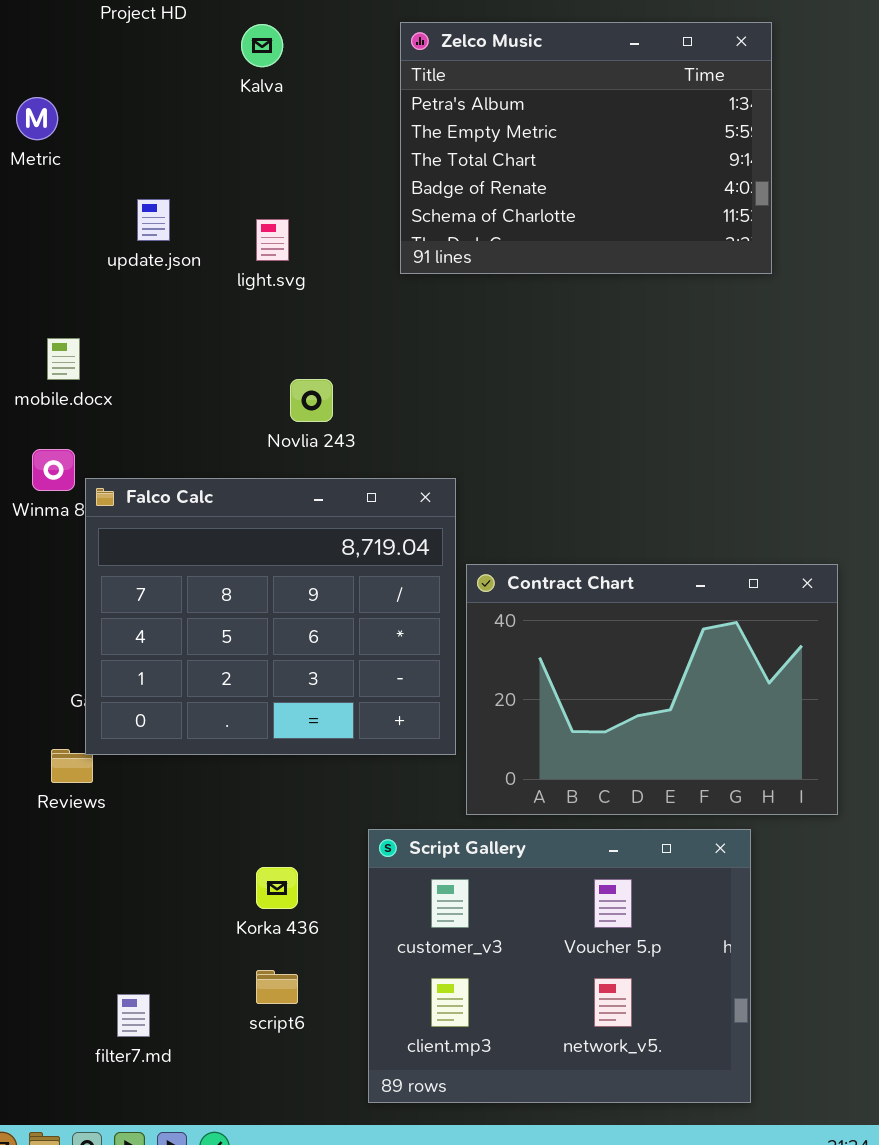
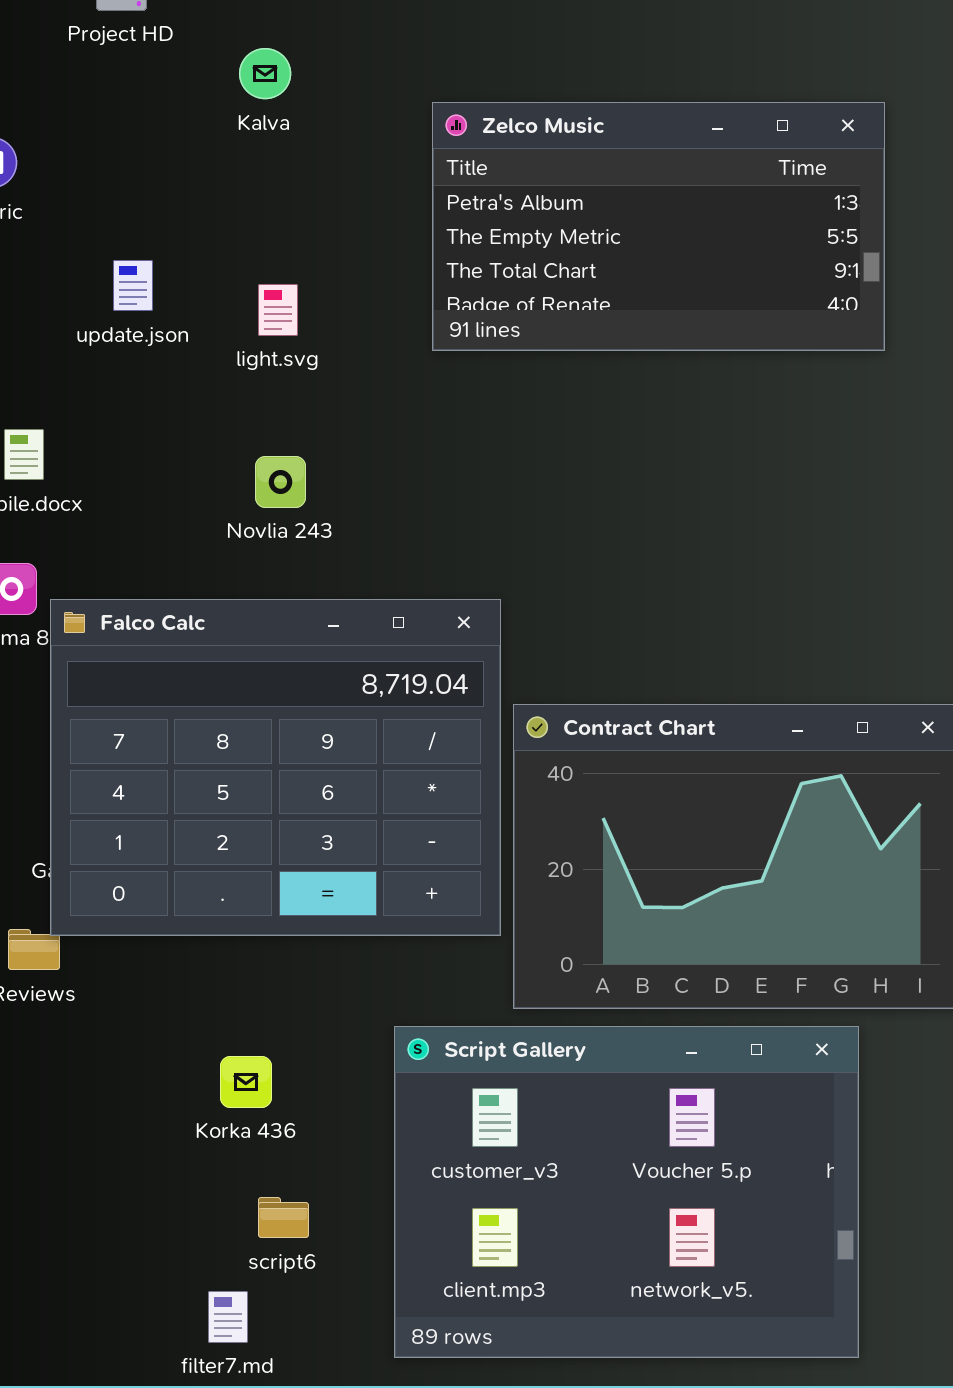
Zelco Music: [400,22,772,274] -> [432,102,885,351], resized
Novlia 243: [290,379,333,422] -> [255,456,306,508], moved
Korka 436: [256,867,298,909] -> [220,1056,272,1108], moved
filter7.md: [117,994,150,1037] -> [208,1291,248,1343], moved

